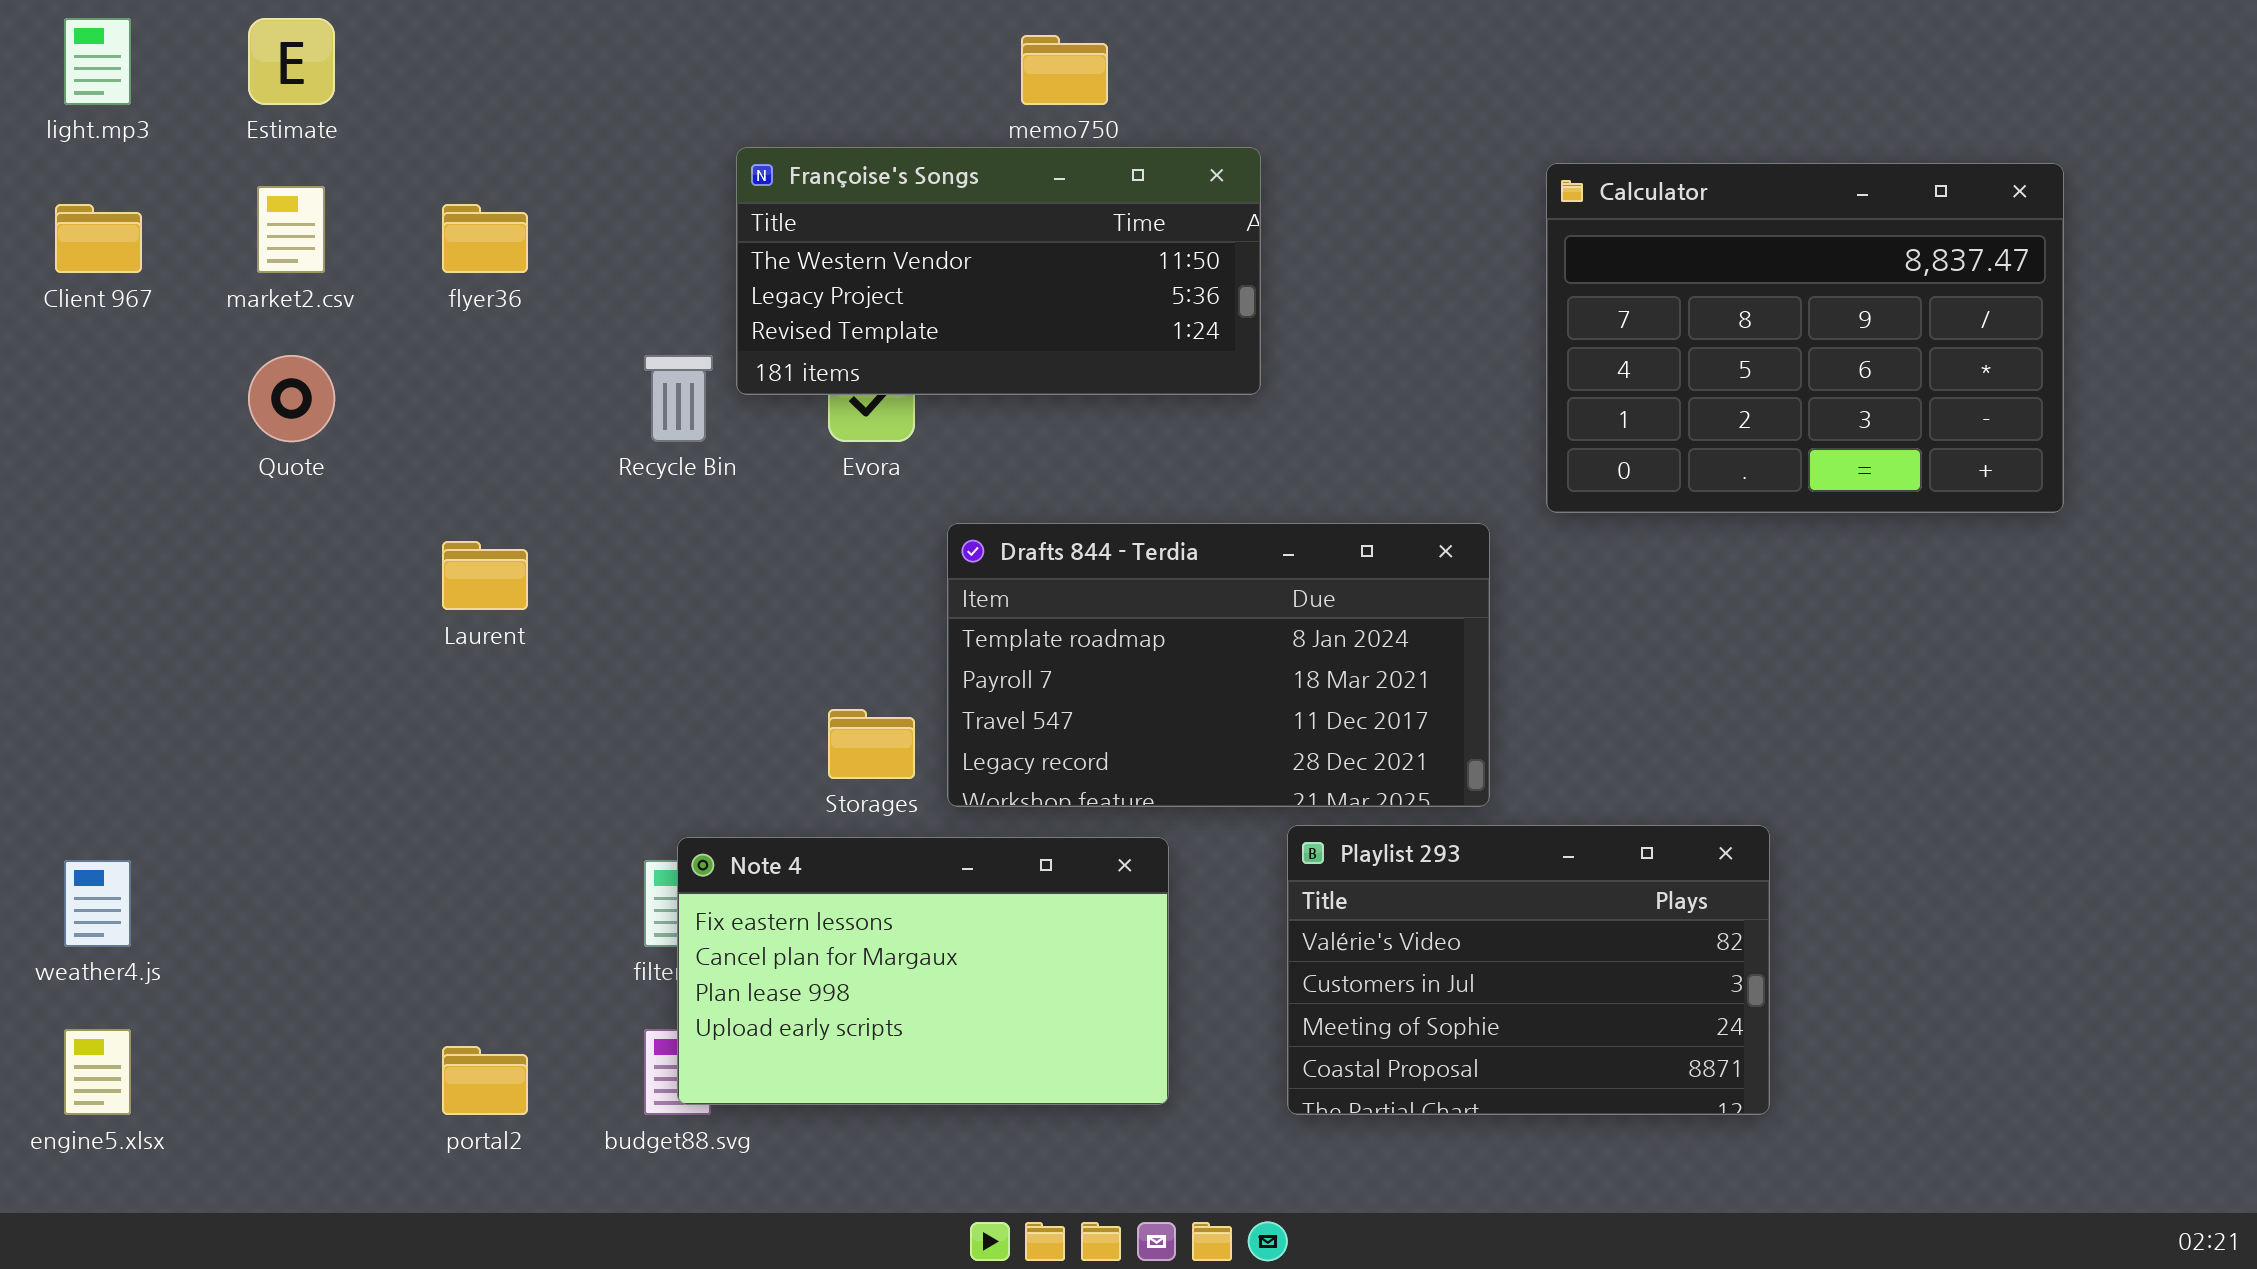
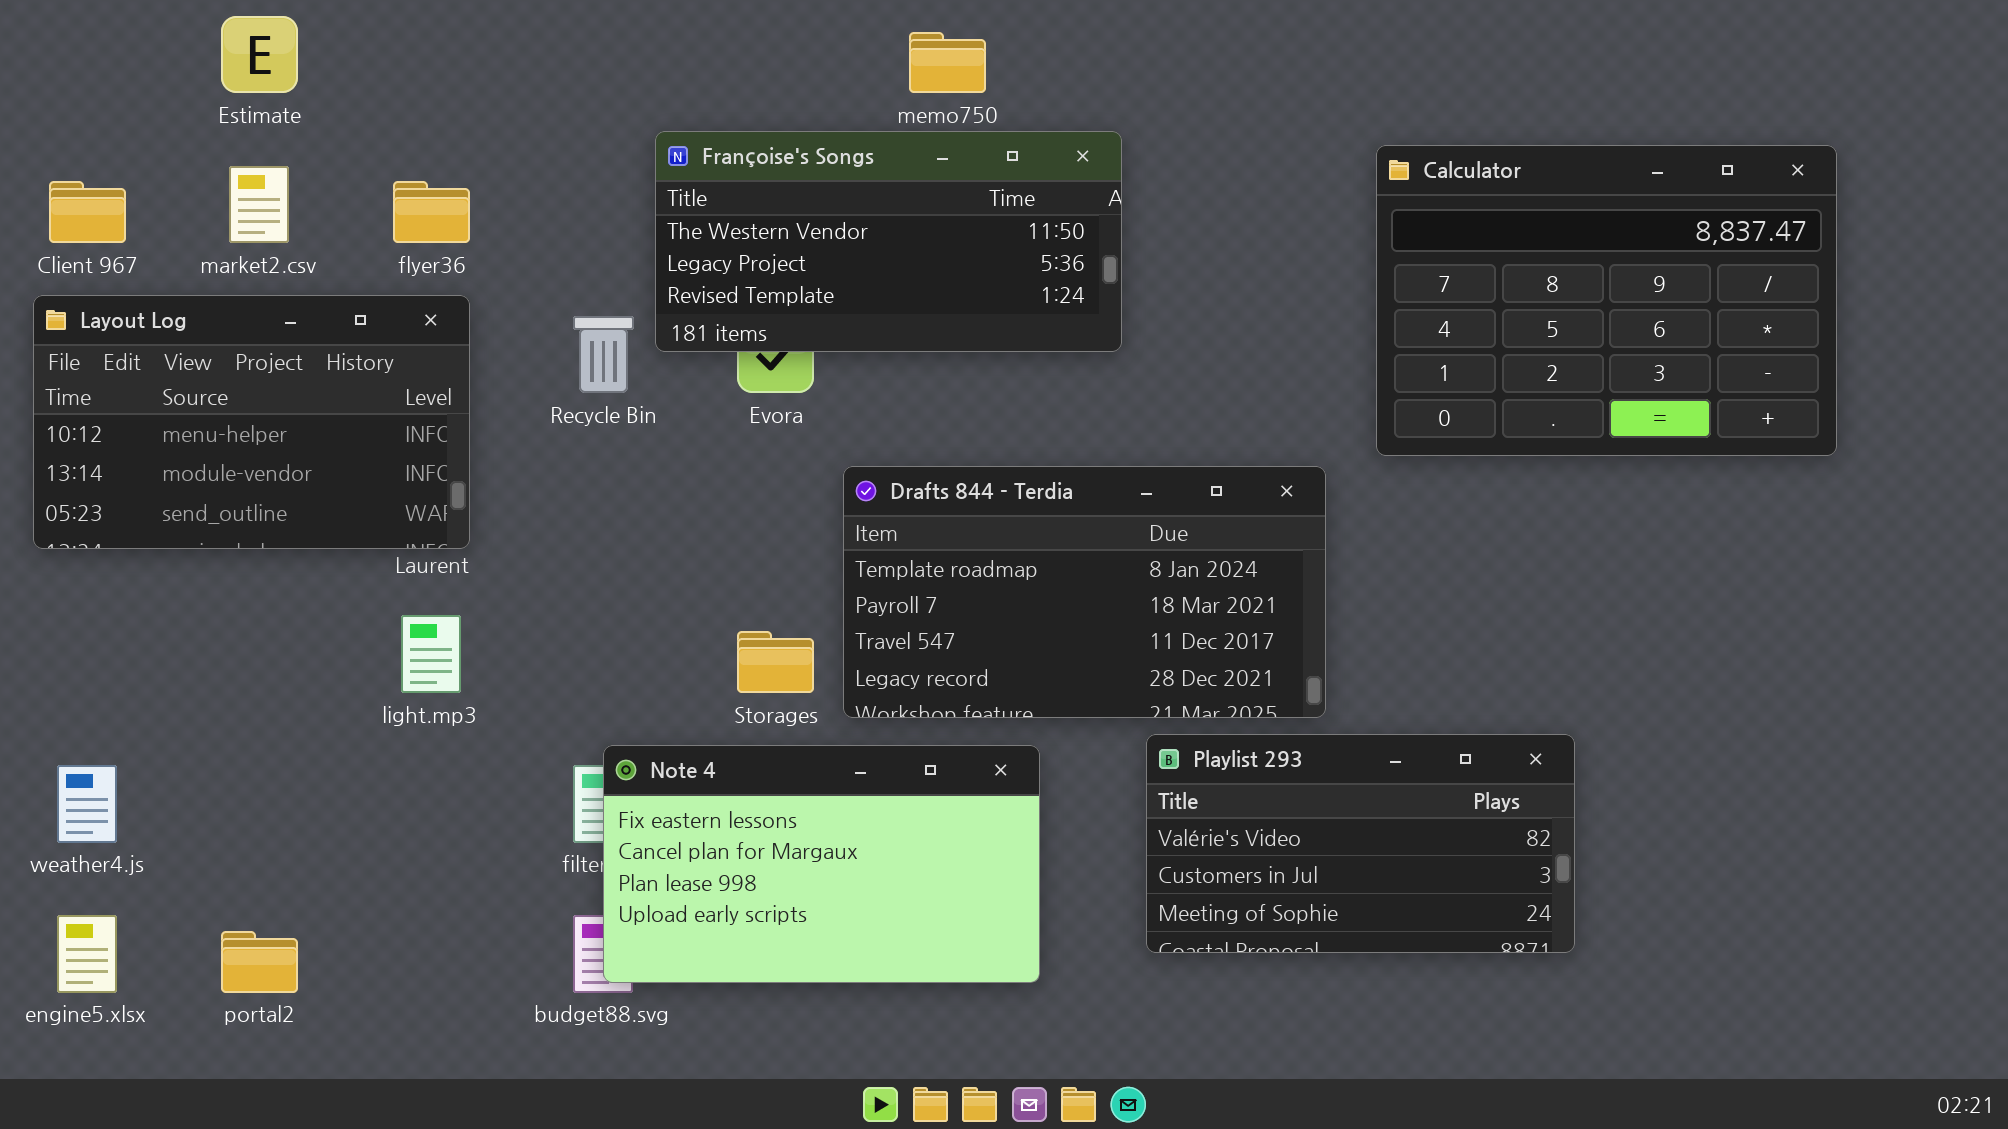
light.mp3: [64,18,131,105] -> [401,615,461,693], moved
Layout Log: none -> [33,295,470,549], opened
Playlist 293: [1287,825,1770,1115] -> [1146,734,1575,953], resized
portal2: [442,1046,528,1115] -> [221,931,298,993], moved

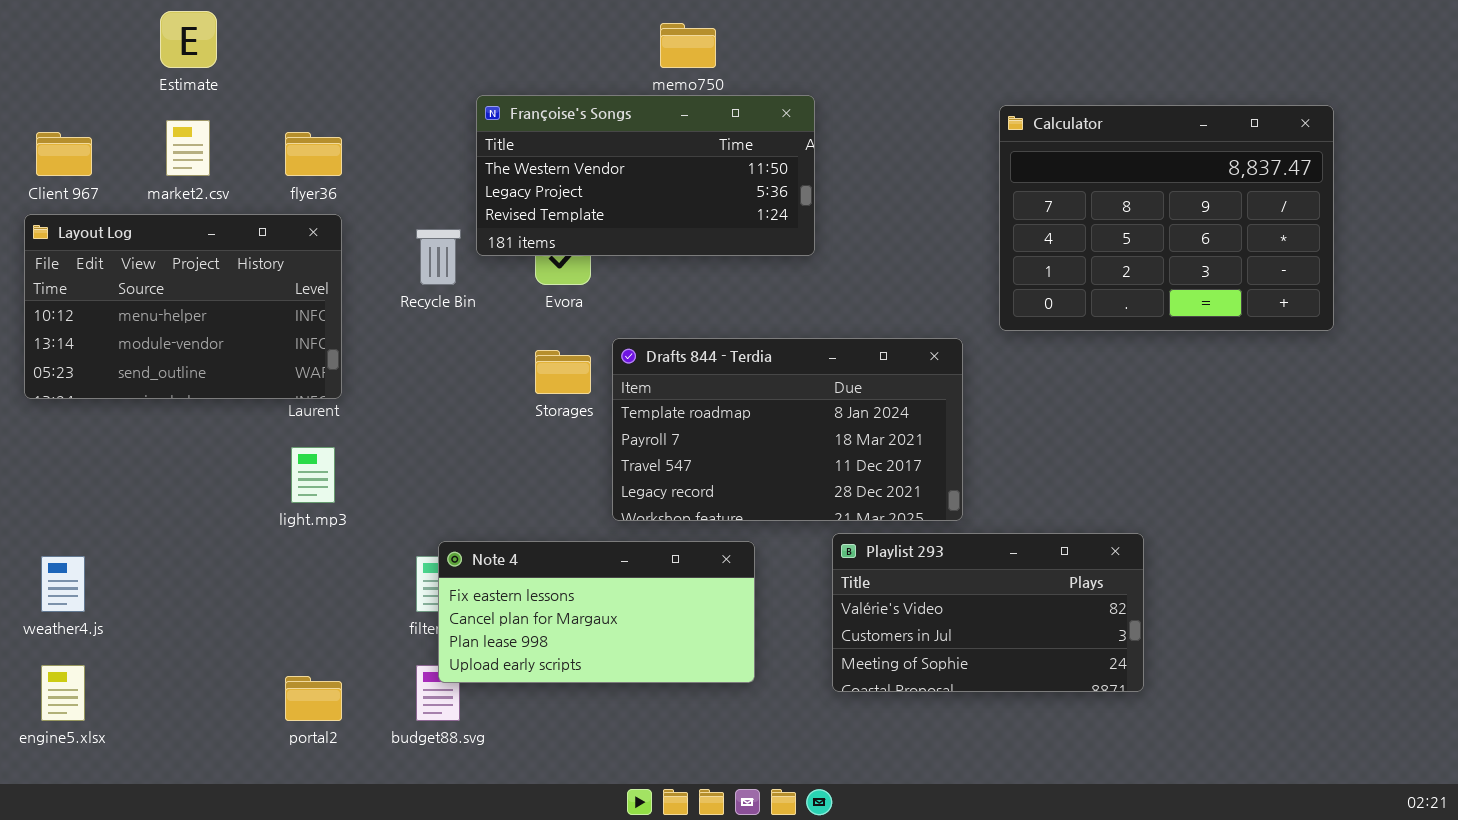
Storages: [737,631,814,693] -> [535,350,591,394], moved
Note 4: [603,745,1040,983] -> [438,541,755,683], resized
portal2: [221,931,298,993] -> [285,676,342,721], moved

